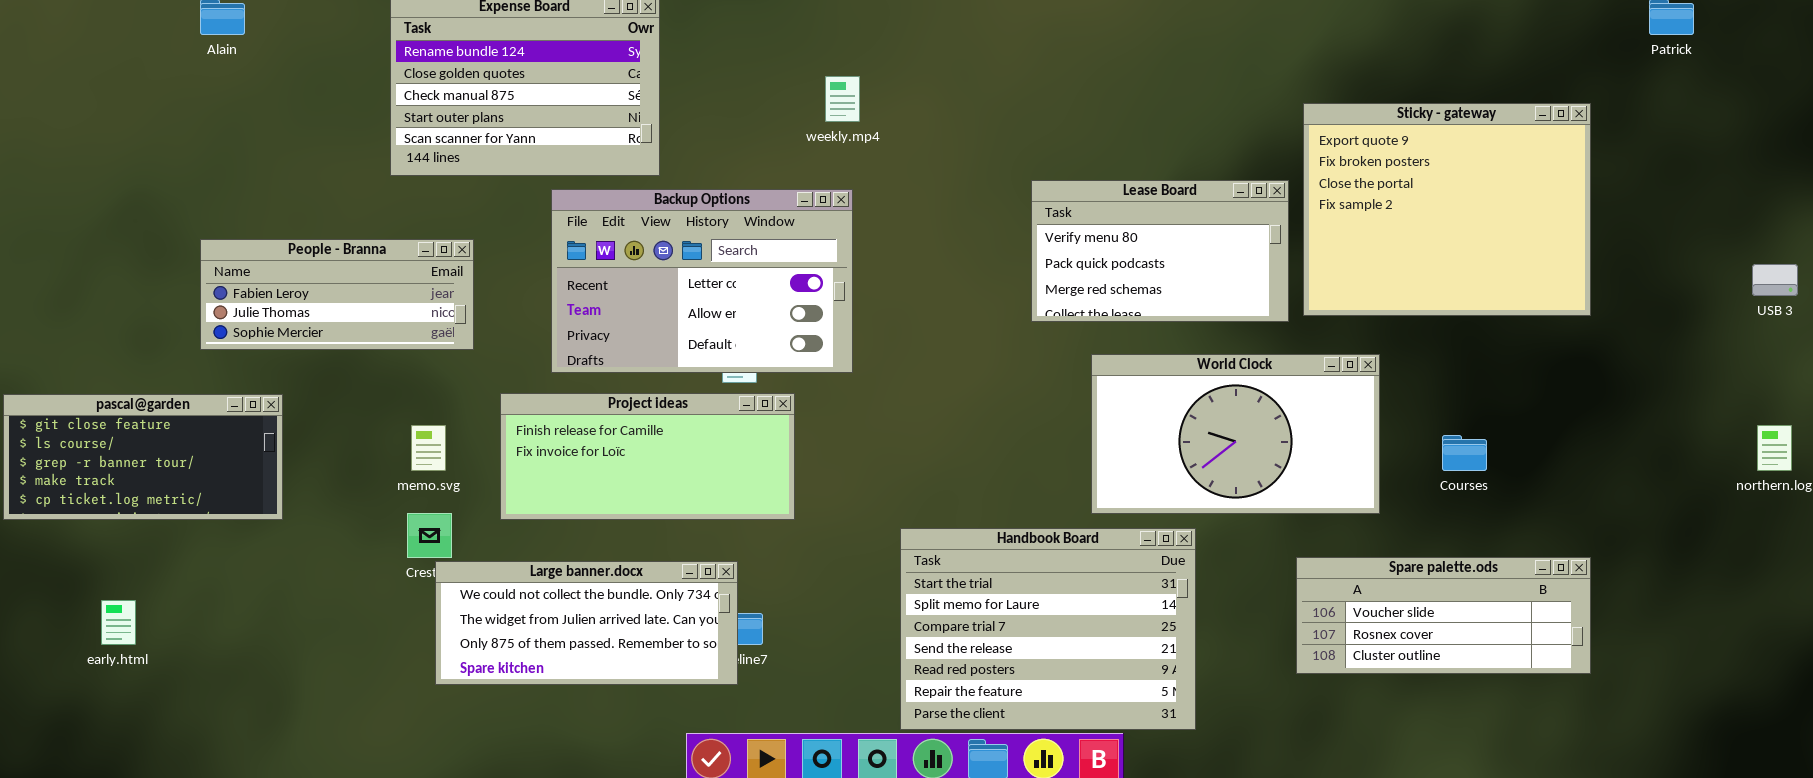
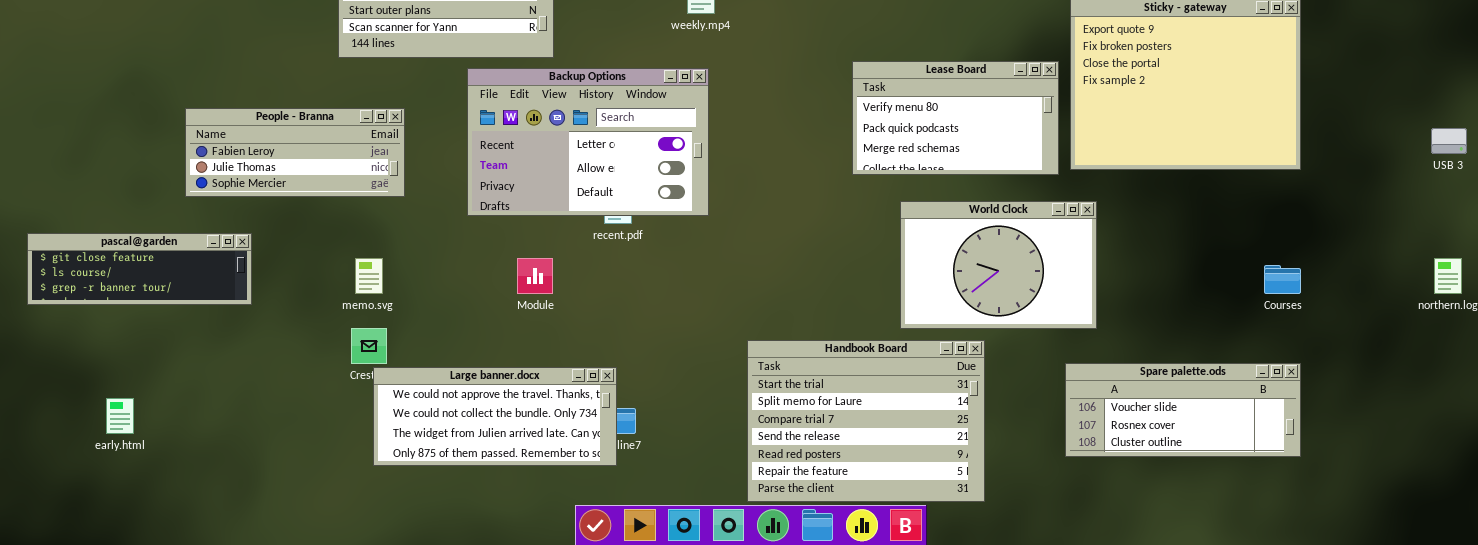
World Clock: [1091,354,1380,514] -> [900,201,1097,329], resized
Project ideas: [500,393,795,520] -> none, closed
pascal@garden: [3,394,283,520] -> [27,233,252,305], resized
Courses: [1442,435,1487,471] -> [1264,265,1301,294], moved
Large banner.docx: [435,561,738,685] -> [373,367,617,466], scrolled up 1 row

